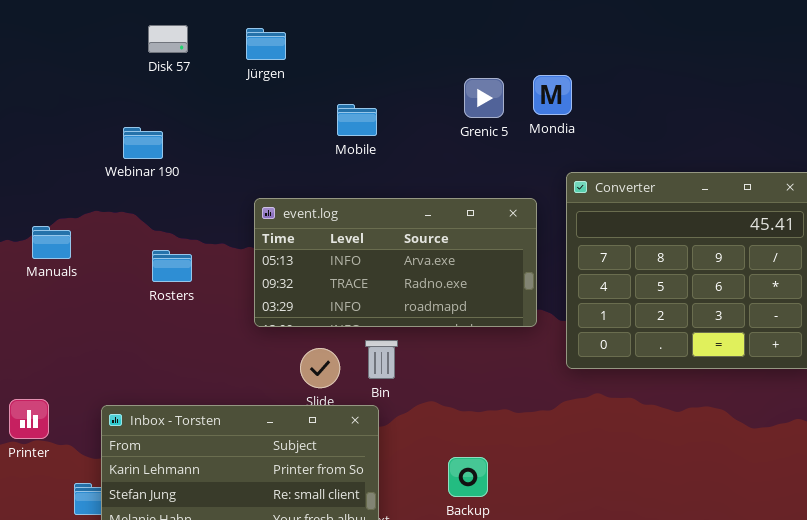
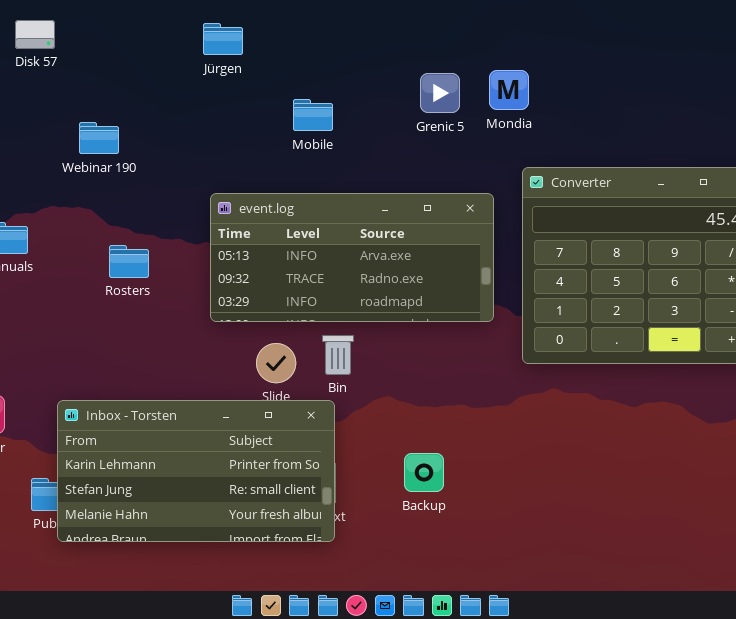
Disk 57: [148,25,188,53] -> [15,20,55,49], moved

